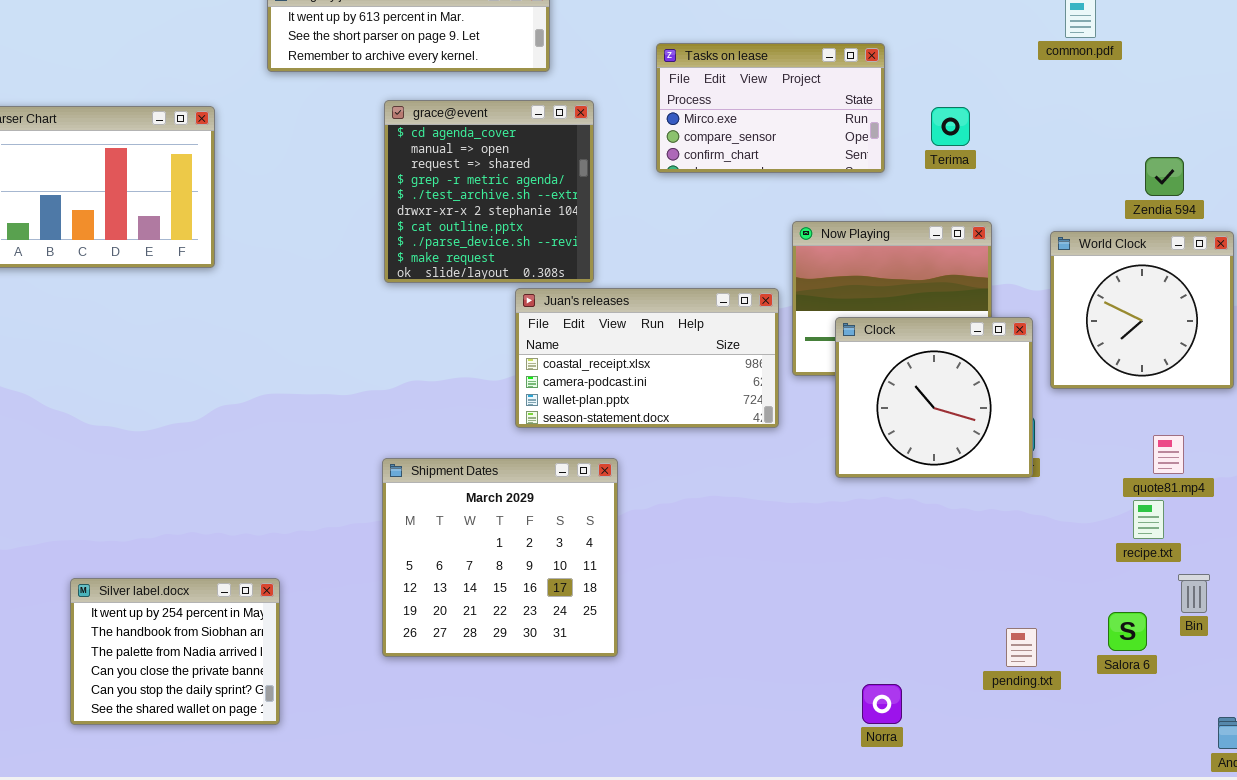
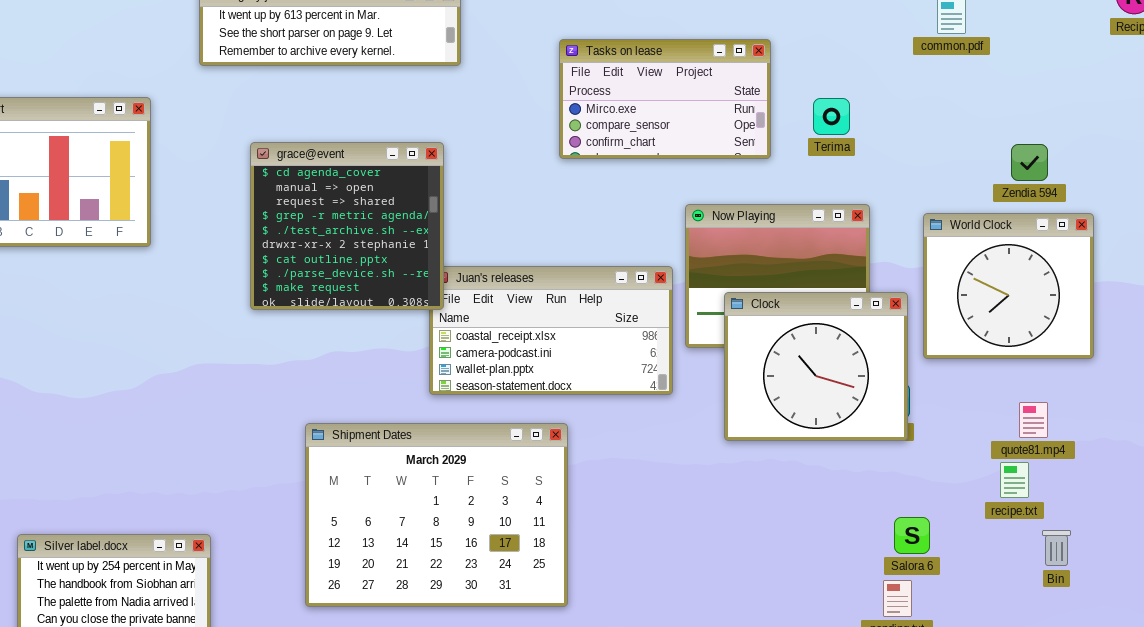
grace@event: [384,100,594,283] -> [250,142,444,310], moved
Shipment Dates: [382,458,618,657] -> [305,423,568,607], resized
Salora 6: [1108,612,1147,651] -> [894,517,930,554], moved

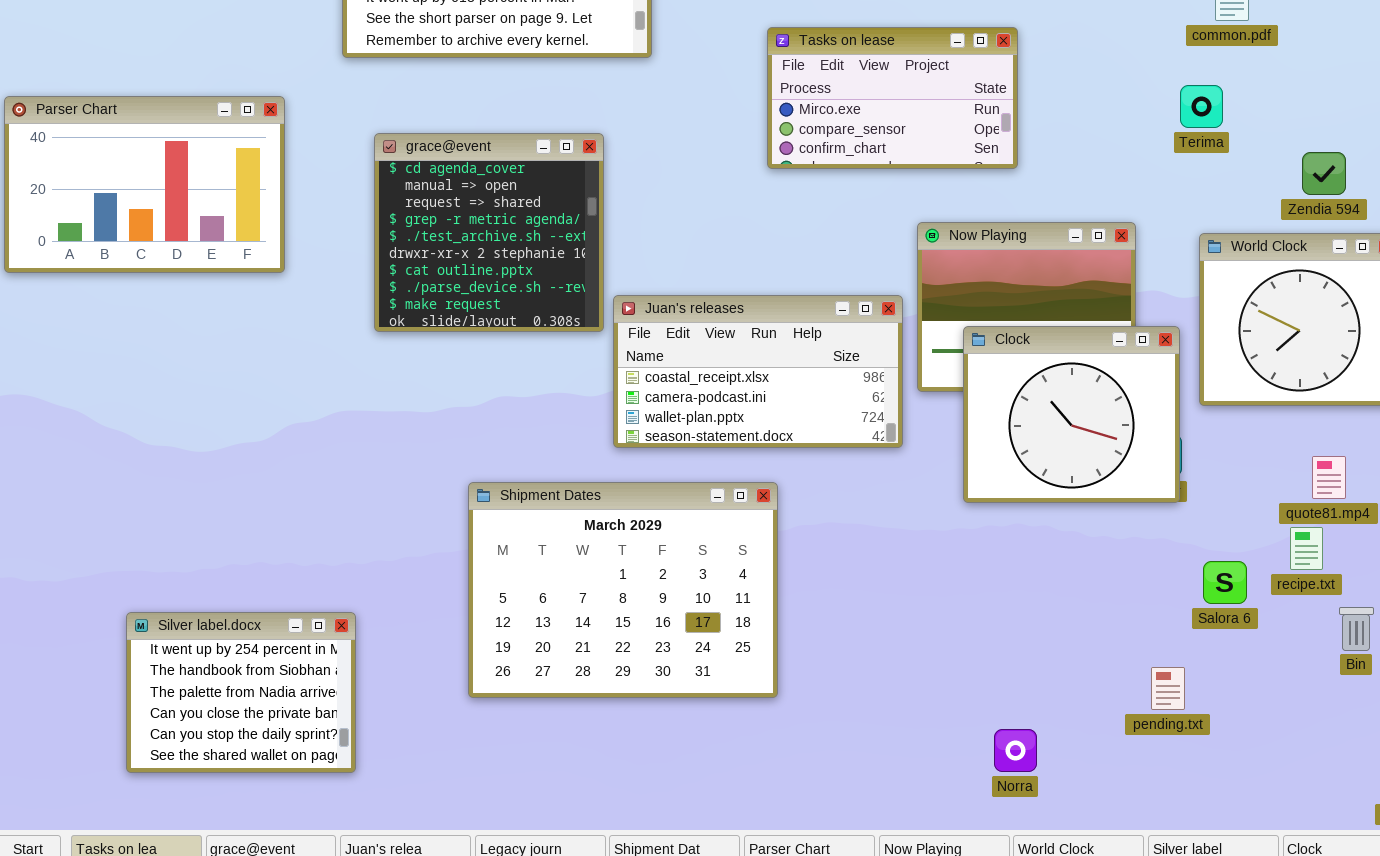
Terima: [813,98,850,135] -> [1180,85,1223,128], moved
grace@event: [250,142,444,310] -> [374,133,604,332], moved
Salora 6: [894,517,930,554] -> [1203,561,1247,604], moved

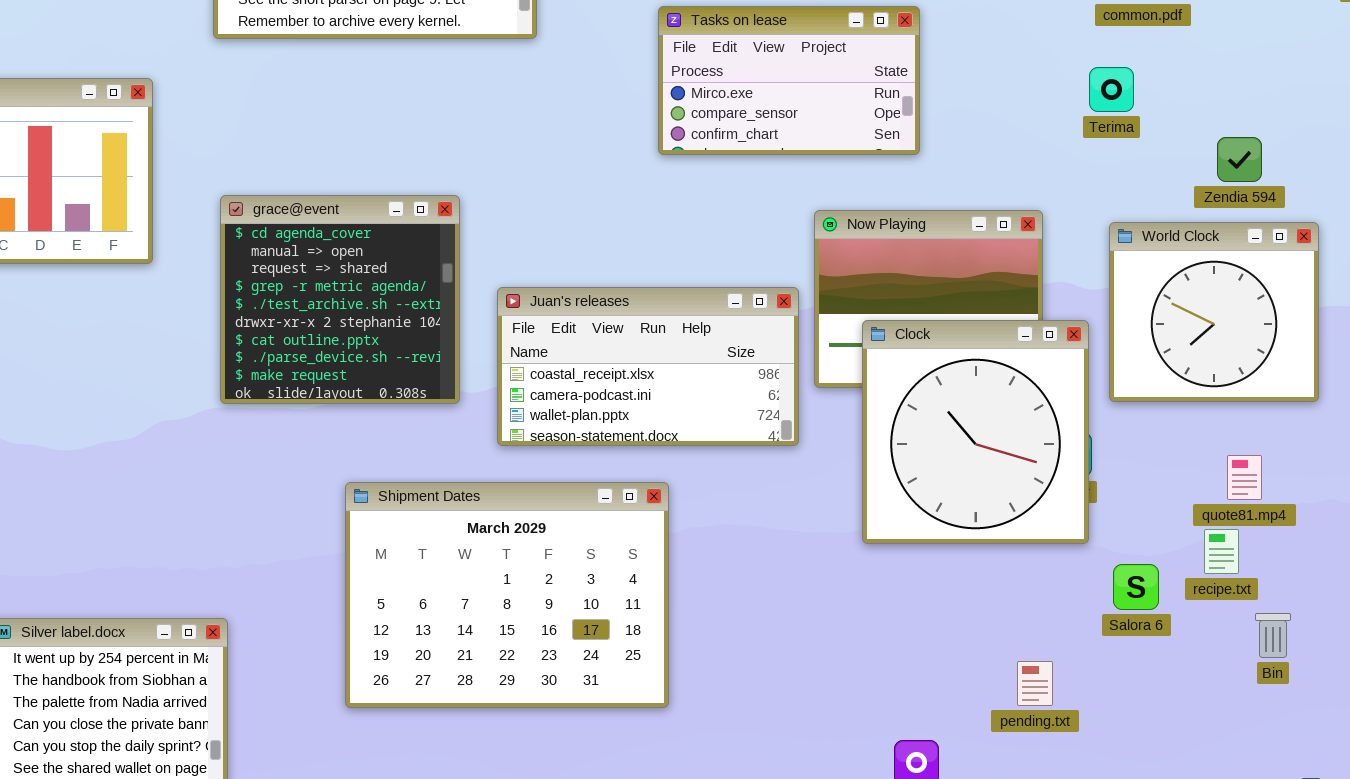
grace@event: [374,133,604,332] -> [220,195,460,404], moved
Clock: [963,326,1180,503] -> [862,320,1089,544], resized
pending.txt: [1151,667,1185,710] -> [1017,661,1053,706], moved

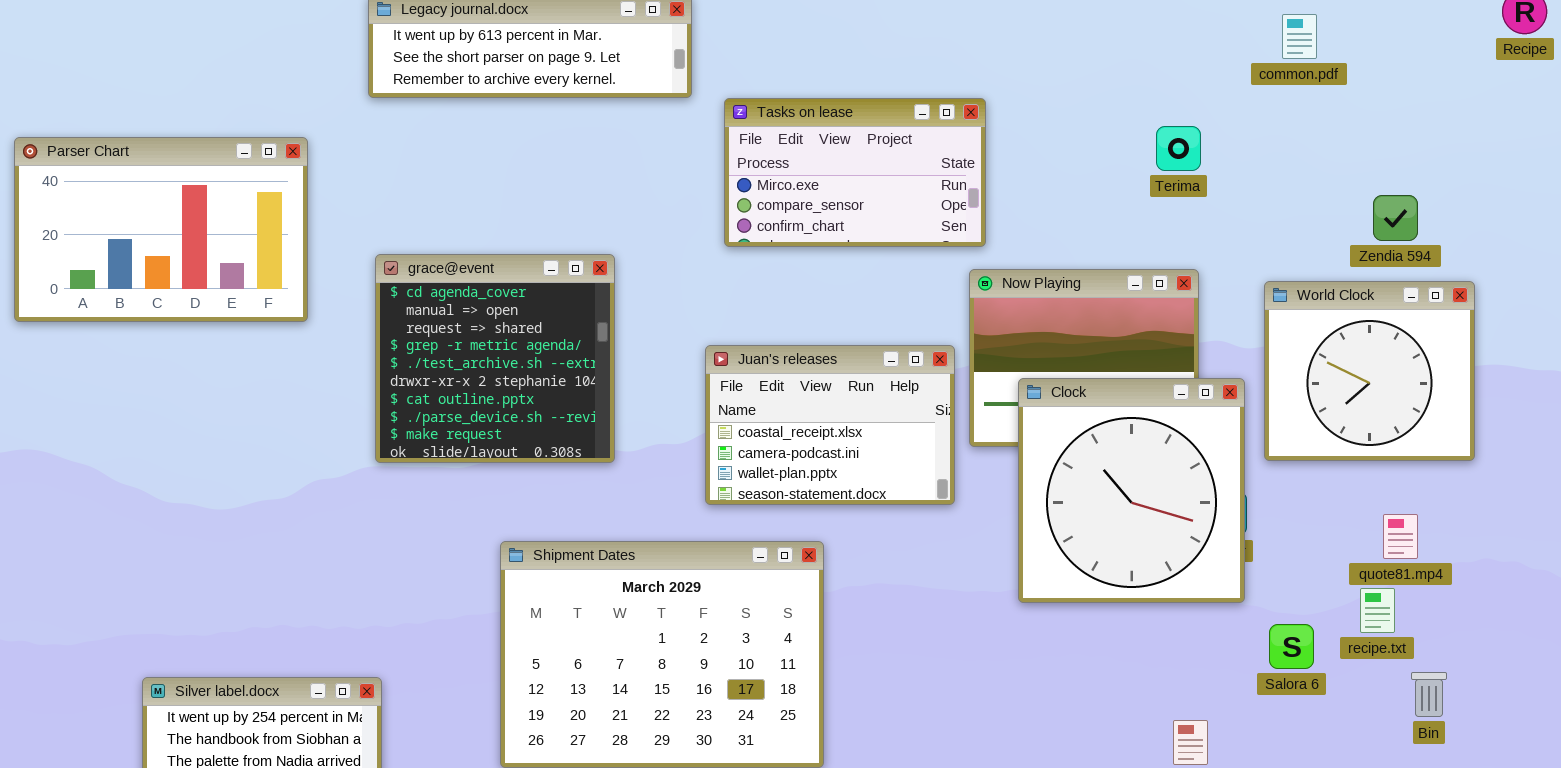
Tasks on lease: [658,6,920,155] -> [724,98,986,247], moved
Terima: [1089,67,1134,112] -> [1156,126,1201,171], moved
Juan's releases: [497,287,799,446] -> [705,345,955,505], resized

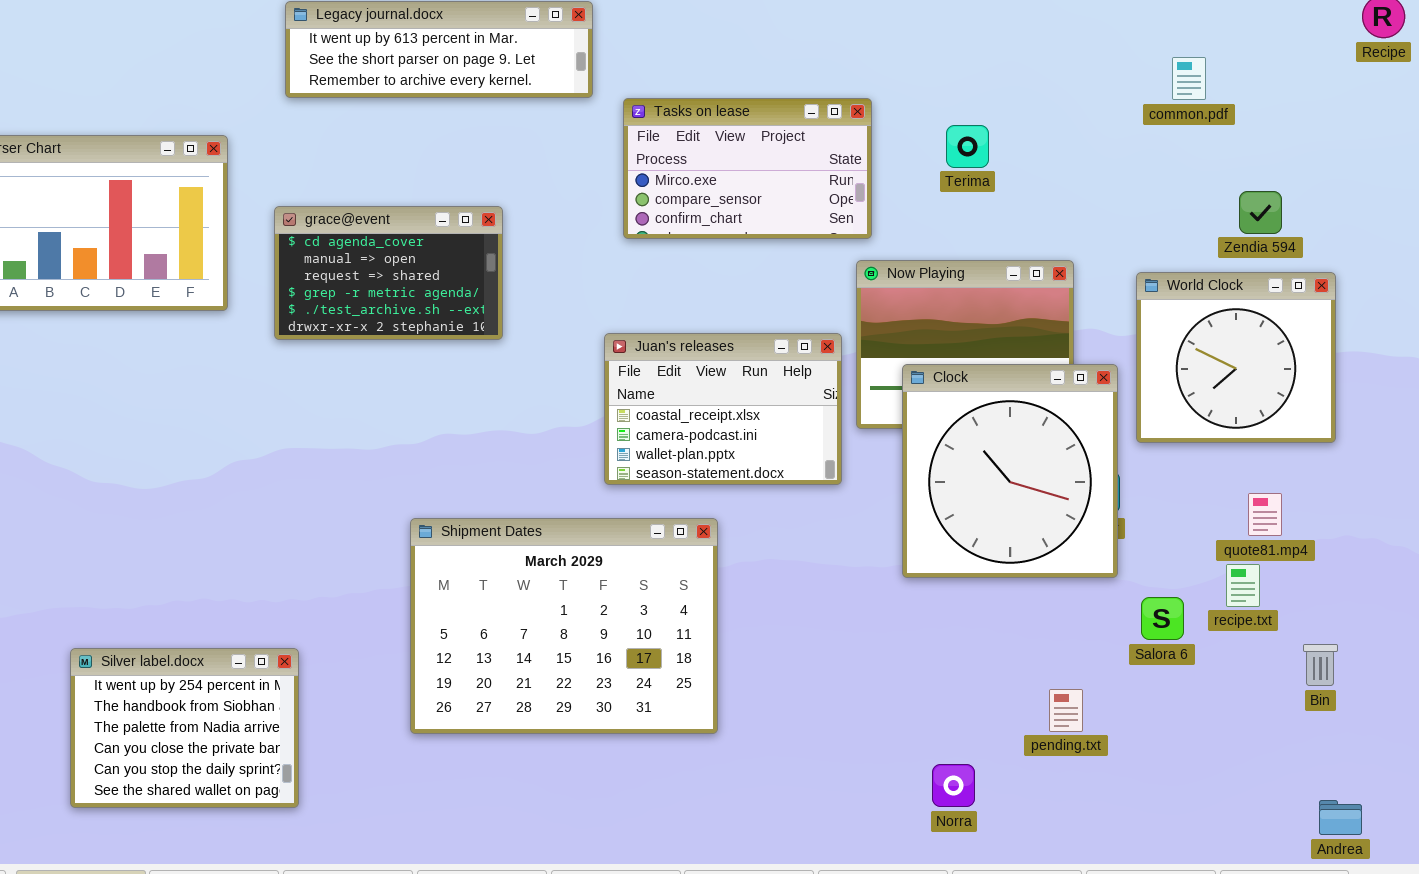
common.pdf: [1282,14,1317,59] -> [1172,57,1206,100], moved
Terima: [1156,126,1201,171] -> [946,125,989,168], moved
grace@event: [375,254,615,463] -> [274,206,503,340], moved, resized
Bin: [1411,672,1447,717] -> [1303,644,1338,686], moved

